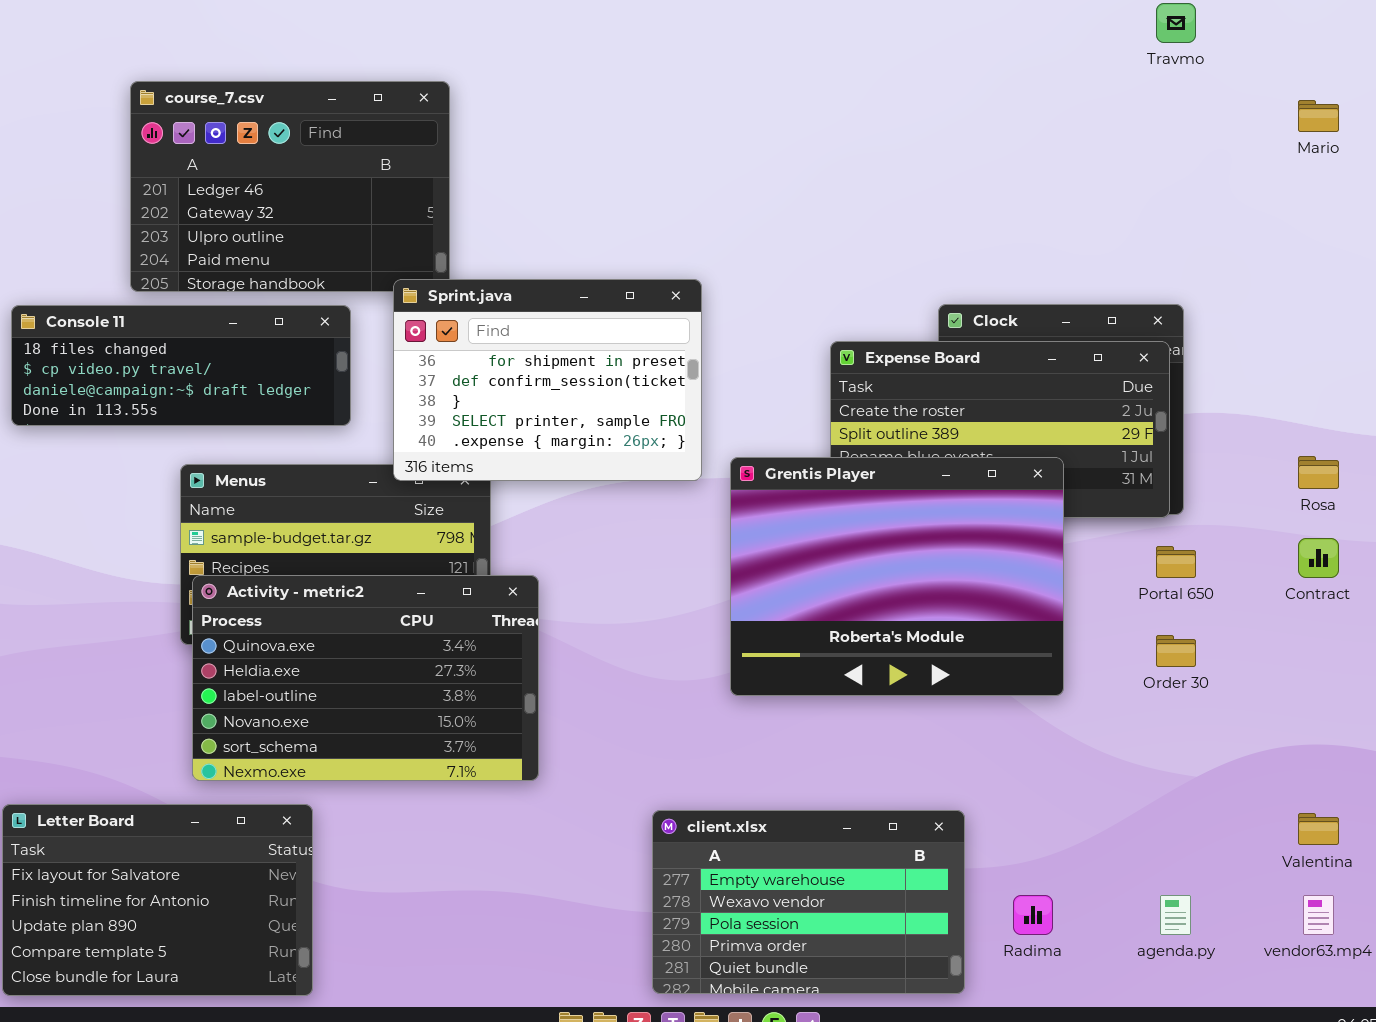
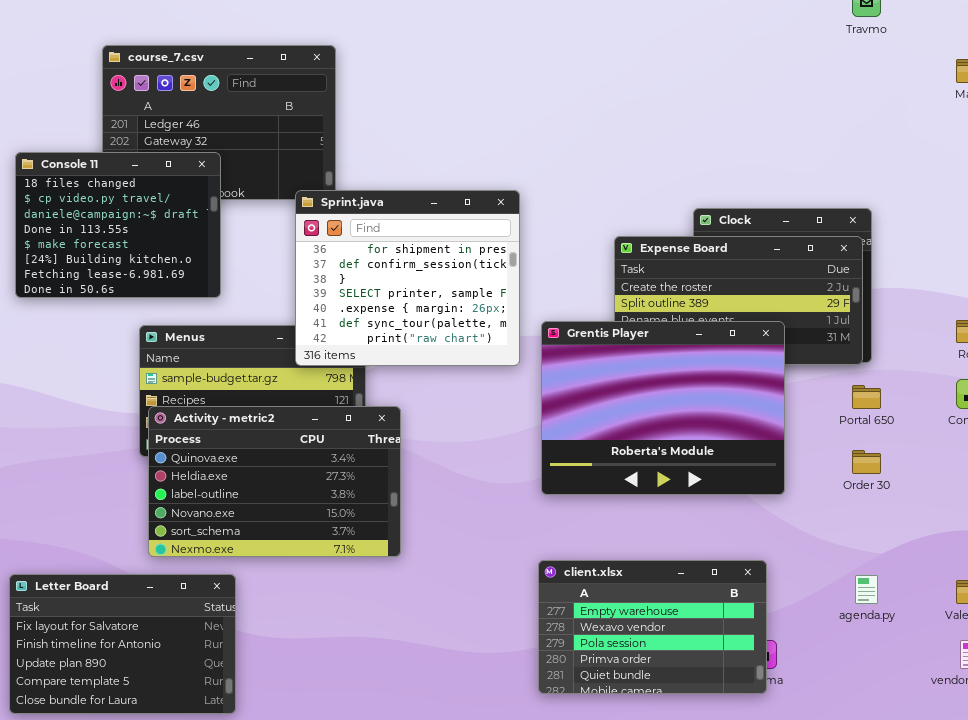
Sprint.java: [393,279,702,481] -> [295,190,520,366], resized
Console 11: [11,305,351,426] -> [15,152,221,298], resized
client.xlsx: [652,810,965,994] -> [538,560,767,694], moved
agenda.py: [1160,895,1191,935] -> [855,575,878,604], moved

